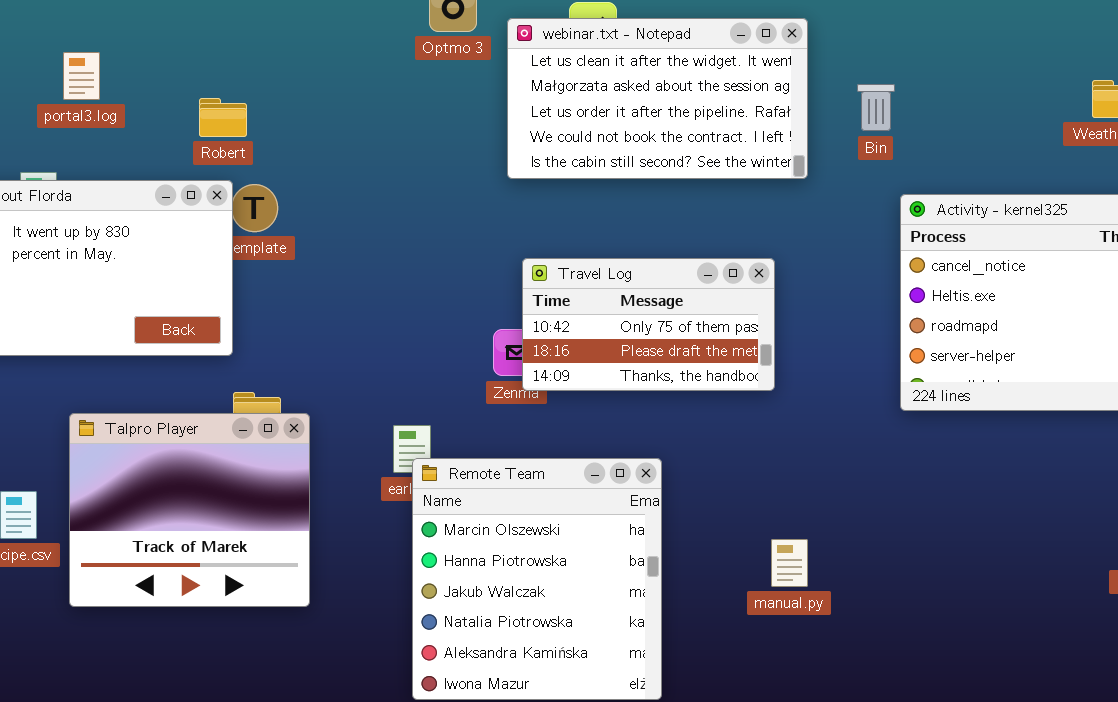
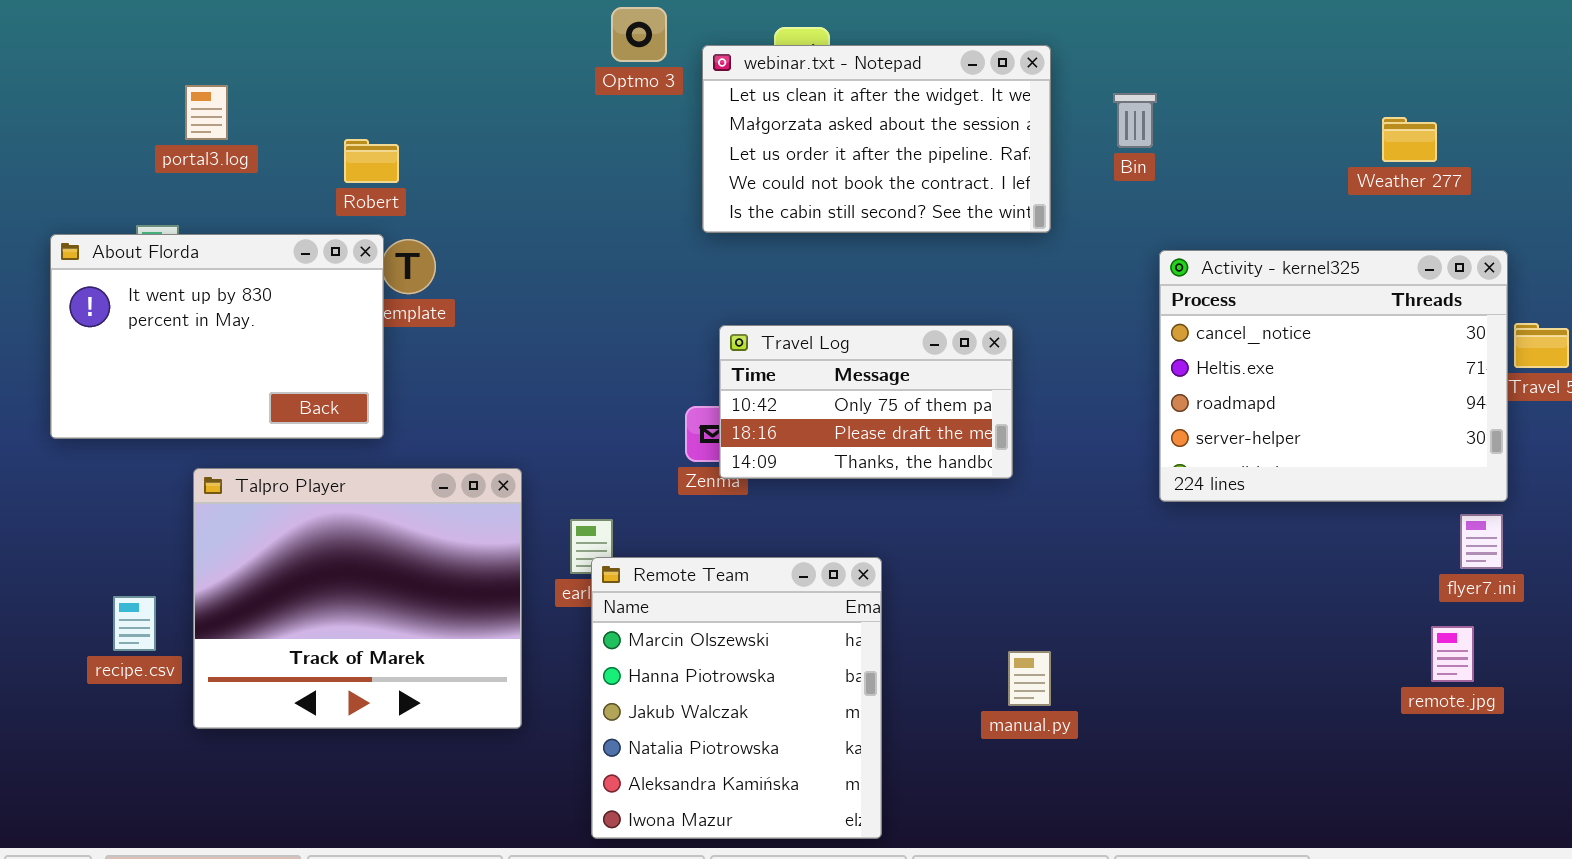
Bin: [857,84,895,131] -> [1113,93,1157,148], moved
Talpro Player: [69,413,310,607] -> [193,468,522,729], resized

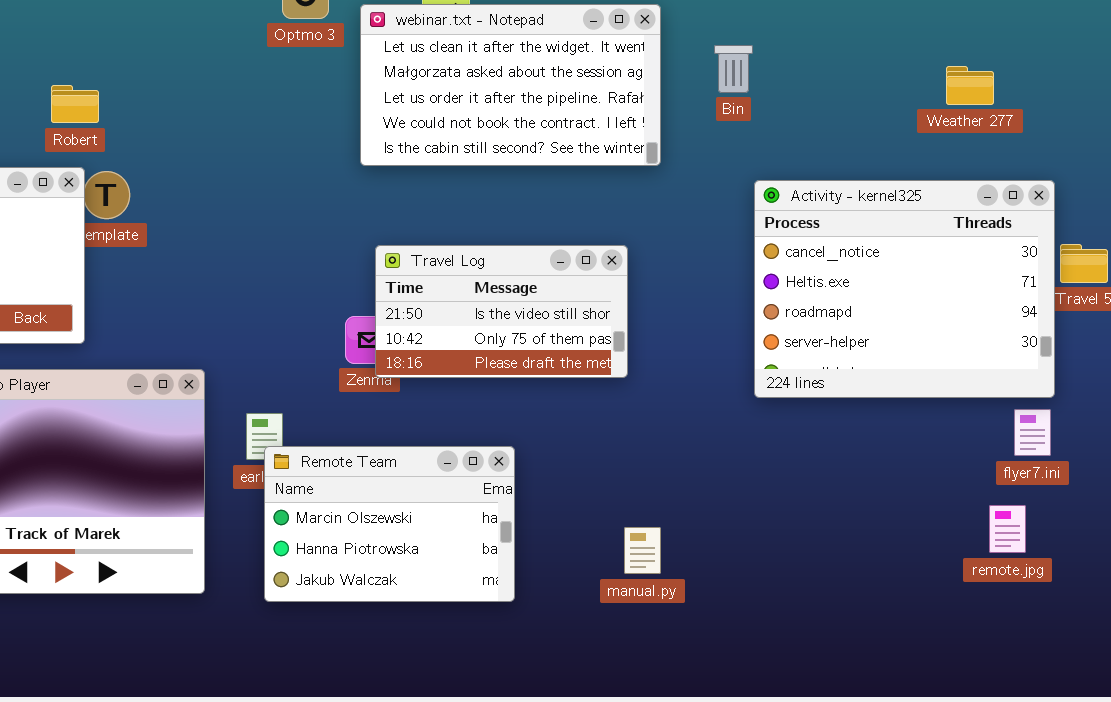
Travel Log: [719,325,1013,479] -> [375,245,628,378], scrolled up 1 row
Remote Team: [591,557,882,839] -> [264,446,515,602], resized

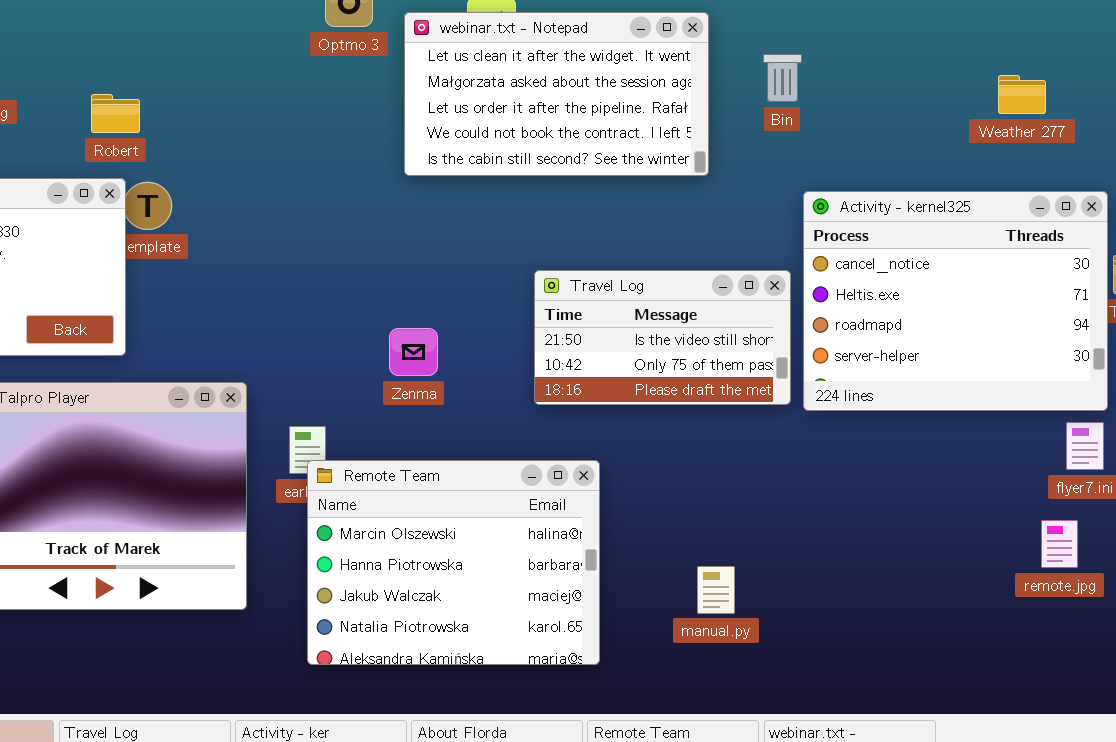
Travel Log: [375,245,628,378] -> [534,270,791,405], moved
Remote Team: [264,446,515,602] -> [307,460,600,665], resized
manual.py: [624,527,661,574] -> [697,566,735,614], moved

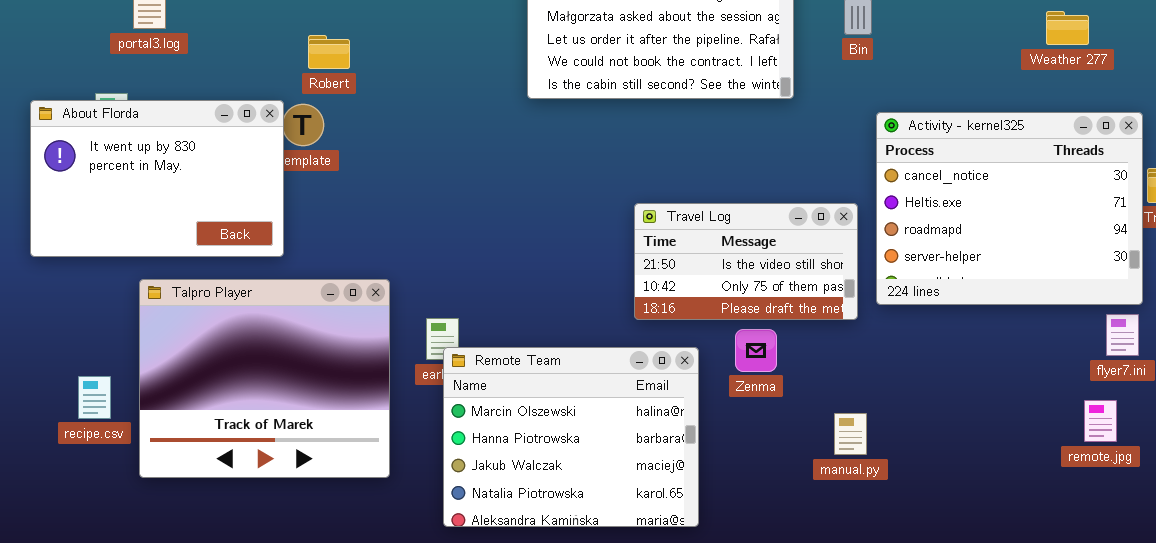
Robert: [91,94,140,133] -> [308,35,350,69], moved
Travel Log: [534,270,791,405] -> [634,203,858,320], moved
Zenma: [389,328,438,376] -> [735,329,777,372], moved
manual.py: [697,566,735,614] -> [834,413,867,455], moved

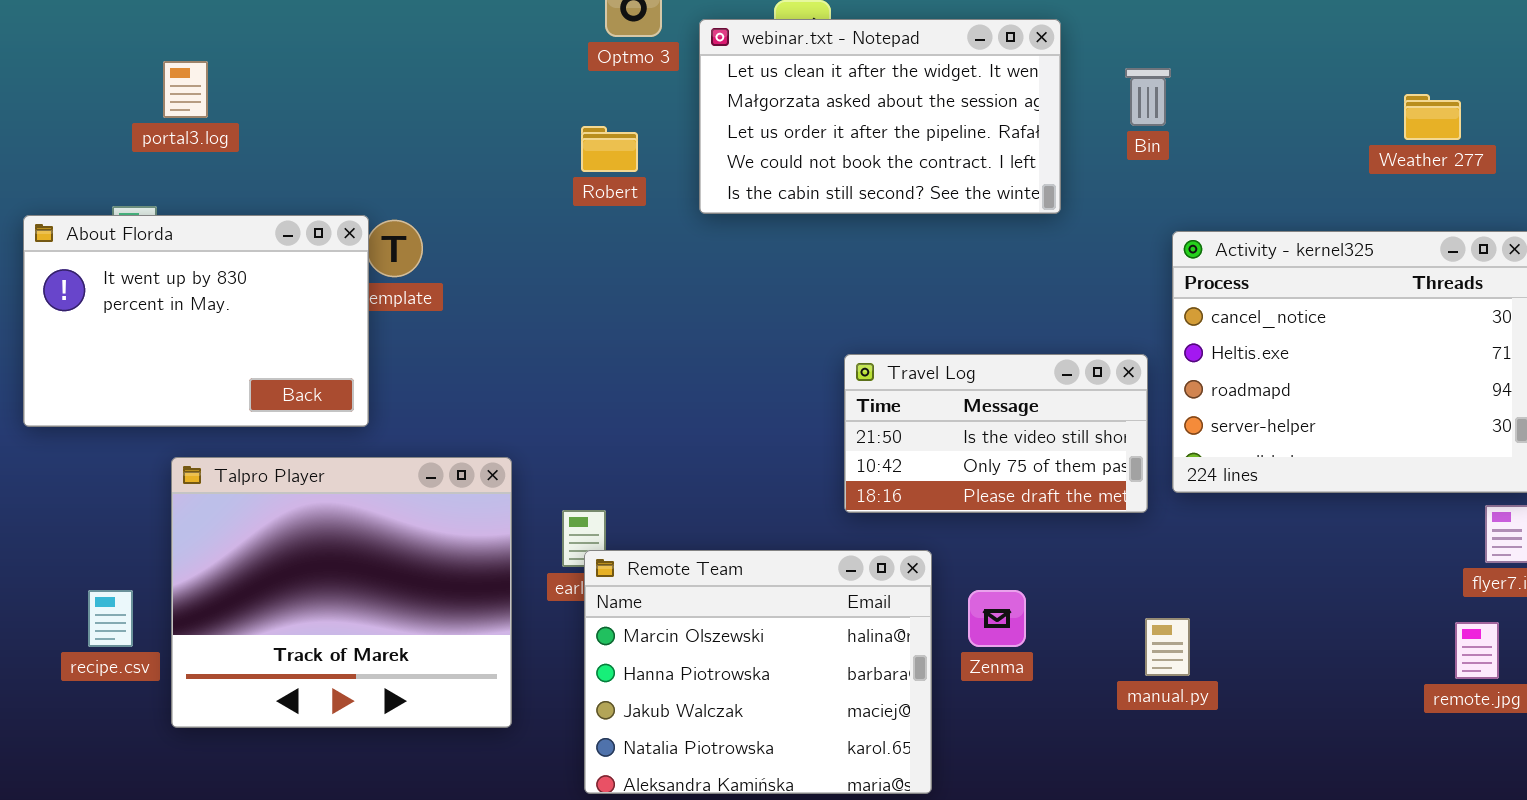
Robert: [308,35,350,69] -> [581,126,638,172], moved
Zenma: [735,329,777,372] -> [968,590,1026,647], moved
manual.py: [834,413,867,455] -> [1145,618,1190,676], moved

